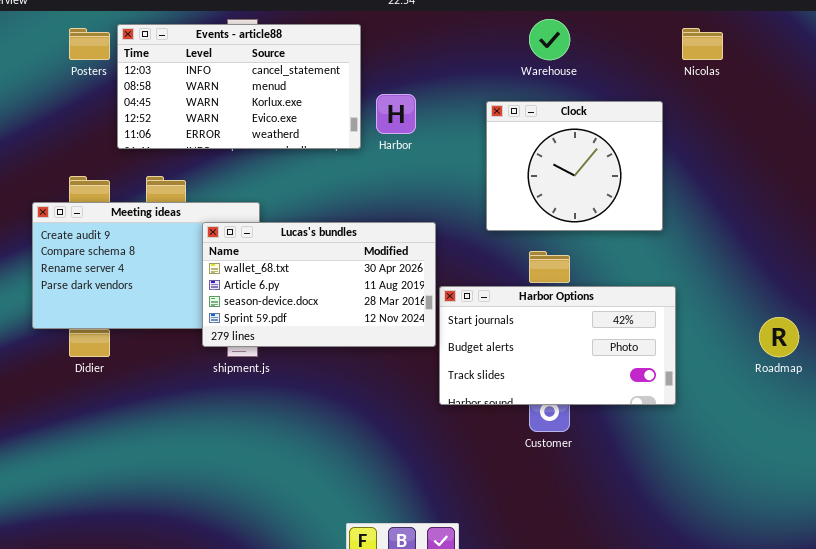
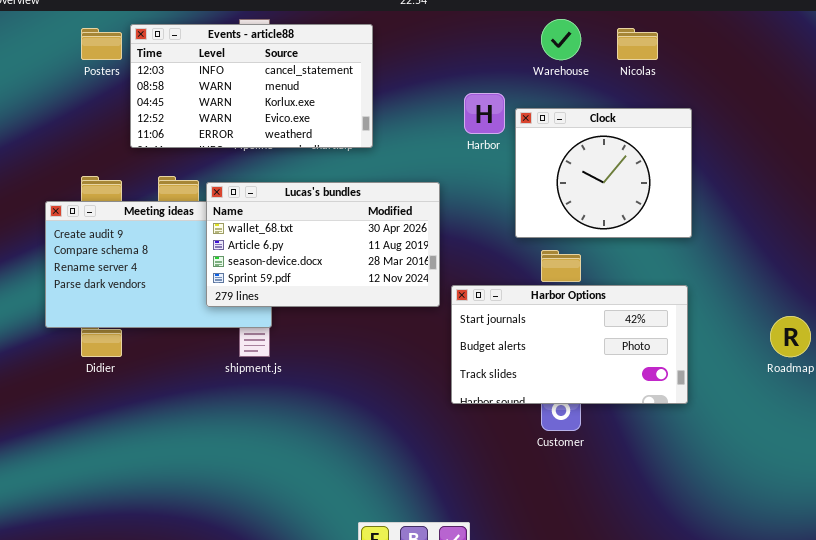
Nicolas: [682,28,723,60] -> [617,28,658,60], moved
Harbor: [376,94,416,134] -> [464,93,505,134], moved
Clock: [486,101,663,231] -> [515,108,692,238], moved
Lucas's bundles: [202,222,436,347] -> [206,182,440,307], moved

